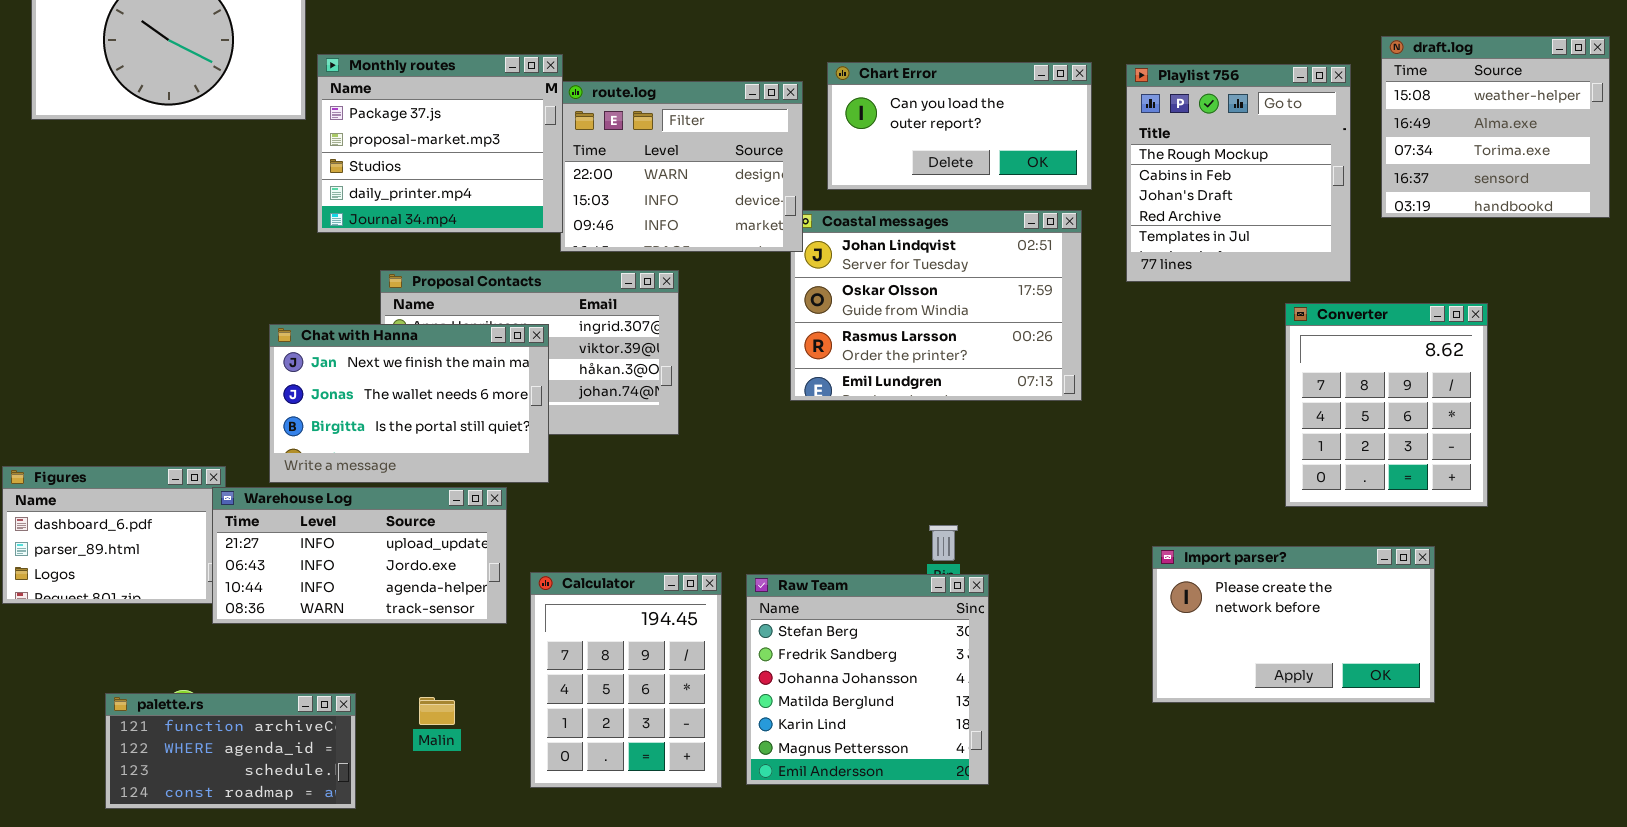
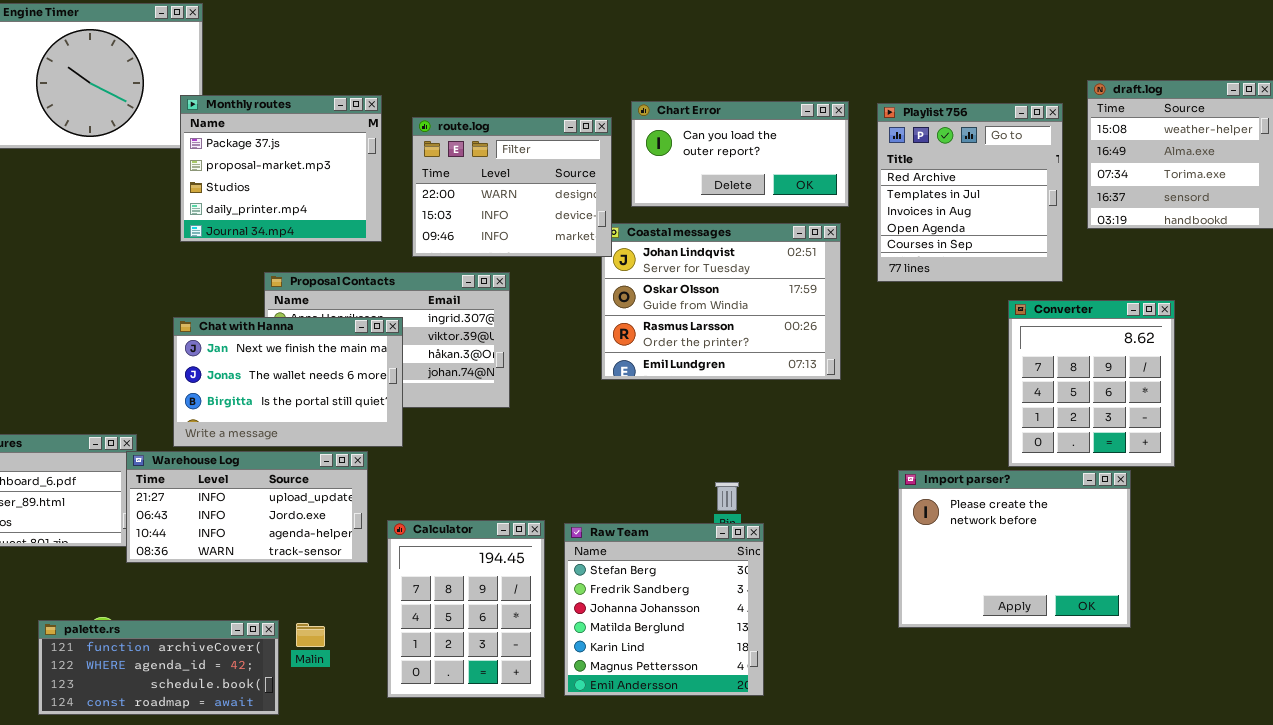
Monthly routes: [317,54,563,233] -> [180,95,382,242], moved
Playlist 756: [1126,64,1351,282] -> [877,103,1063,282], scrolled down 3 rows
Import parser?: [1152,546,1435,703] -> [898,470,1131,628], resized
palette.rs: [105,693,356,809] -> [38,620,279,715], resized

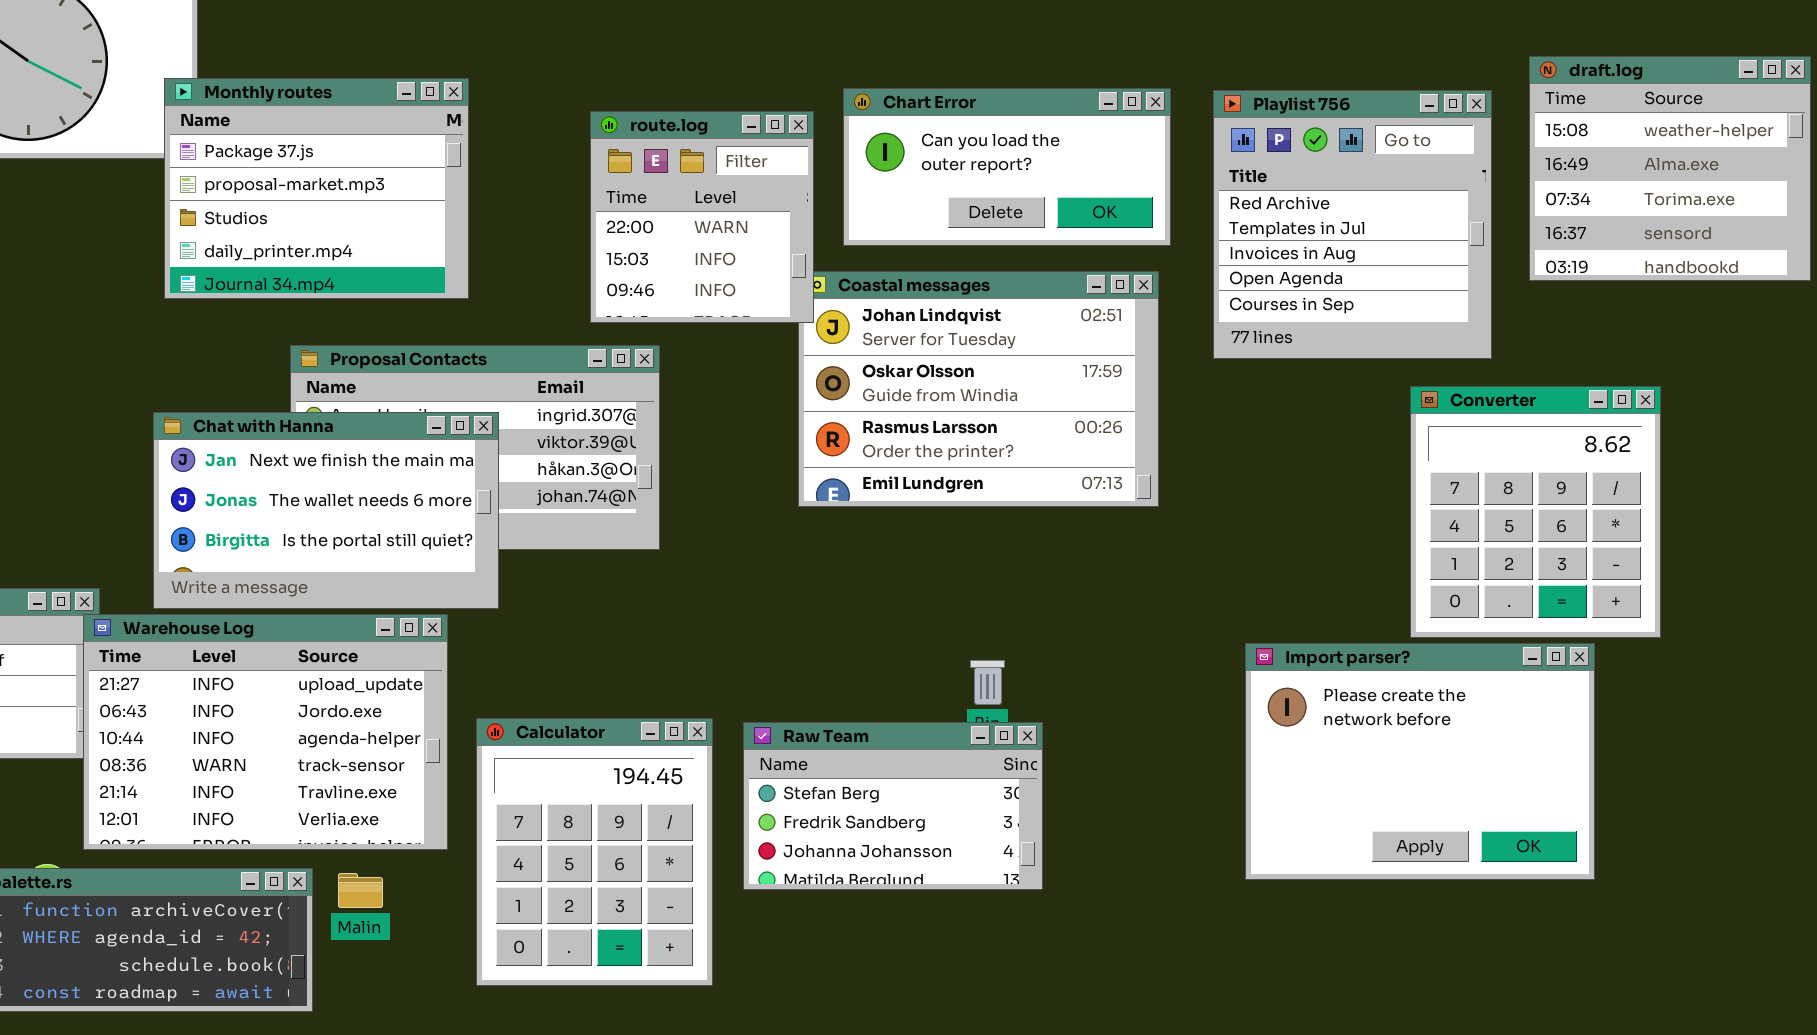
route.log: [412,117,612,257] -> [590,111,814,323], resized
Warehouse Log: [126,451,368,563] -> [83,614,448,850], resized
Raw Team: [564,523,764,696] -> [743,722,1043,890], resized

